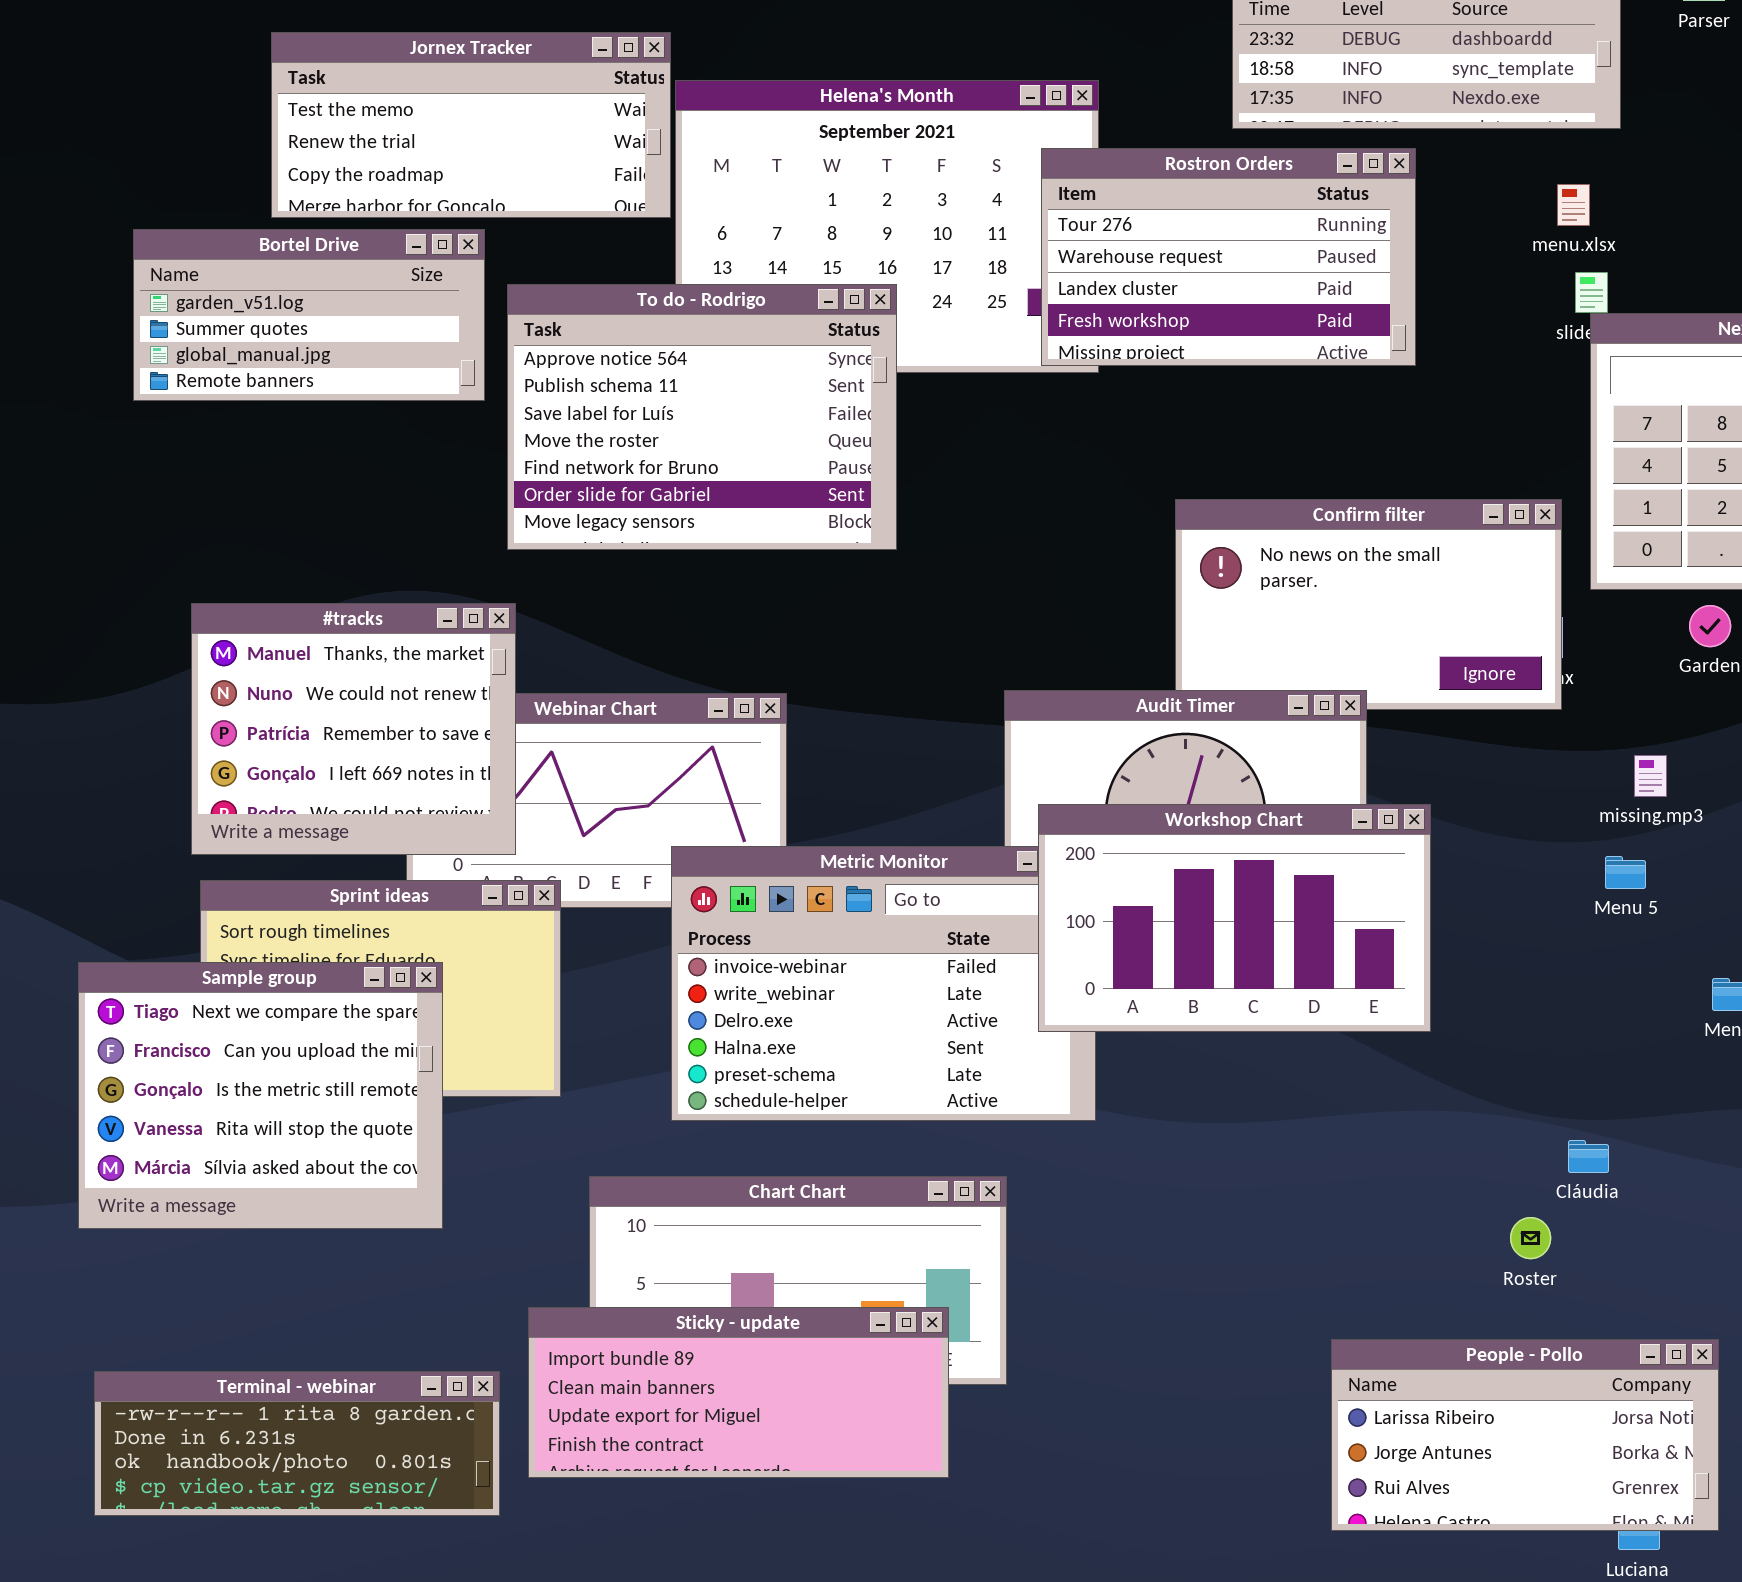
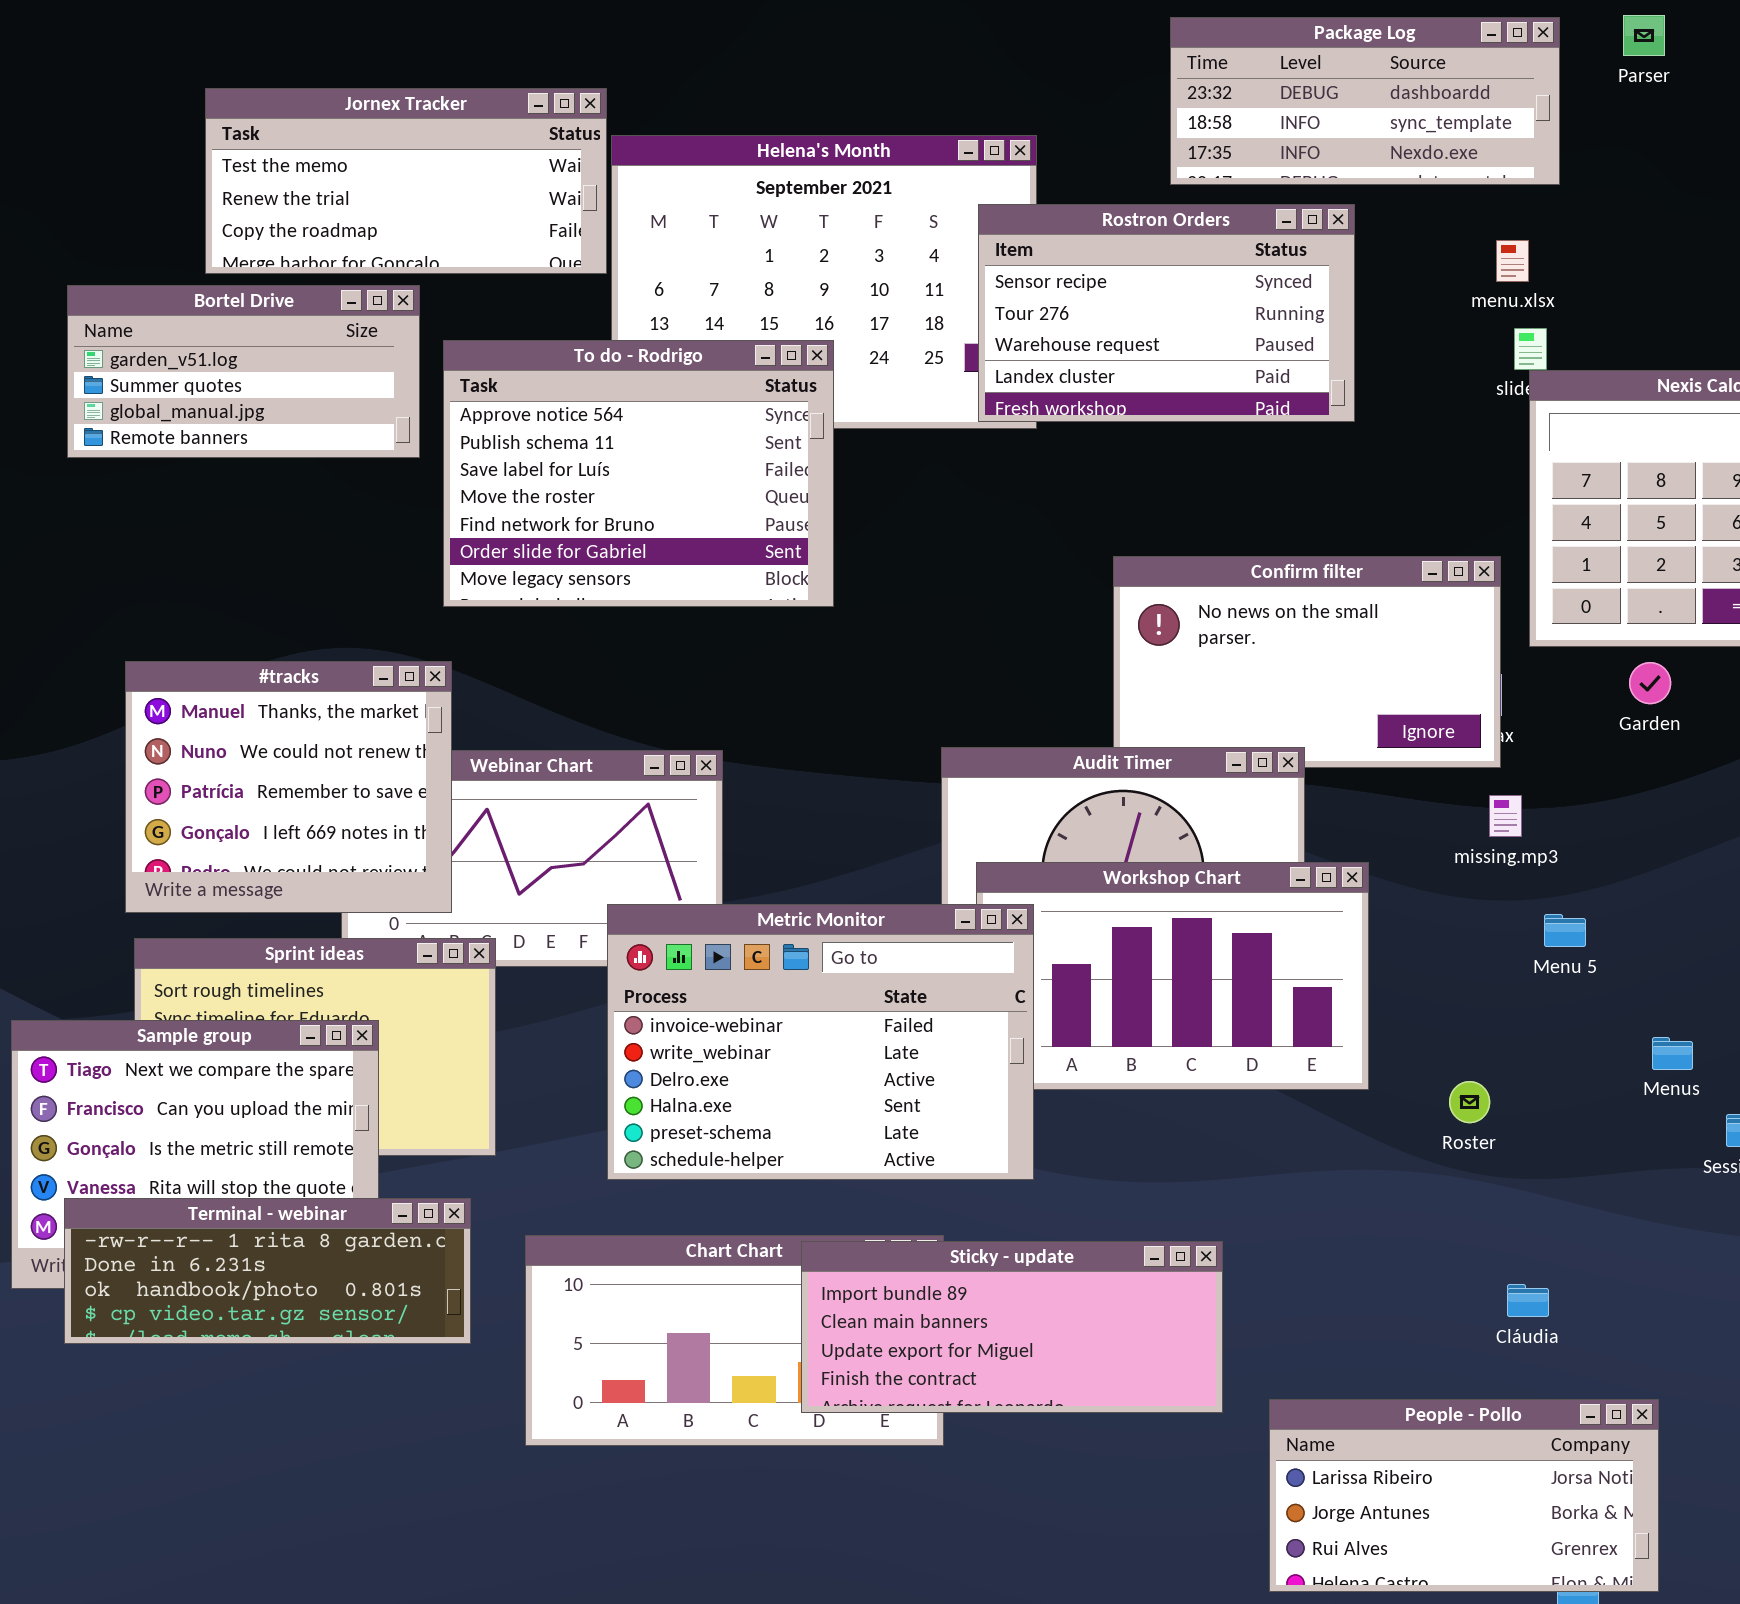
Rostron Orders: [1041,148,1416,366] -> [978,204,1355,422], scrolled up 1 row
missing.mp3: [1634,755,1667,797] -> [1489,795,1522,837], moved
Metric Monitor: [671,846,1096,1121] -> [607,904,1034,1180], raised
Cláudia: [1568,1140,1609,1173] -> [1507,1284,1549,1317], moved
Roster: [1510,1217,1551,1259] -> [1449,1081,1490,1123], moved
Sticky - update: [528,1307,949,1478] -> [801,1241,1223,1413], moved
Terminal - webinar: [94,1371,500,1516] -> [64,1198,471,1344], moved

